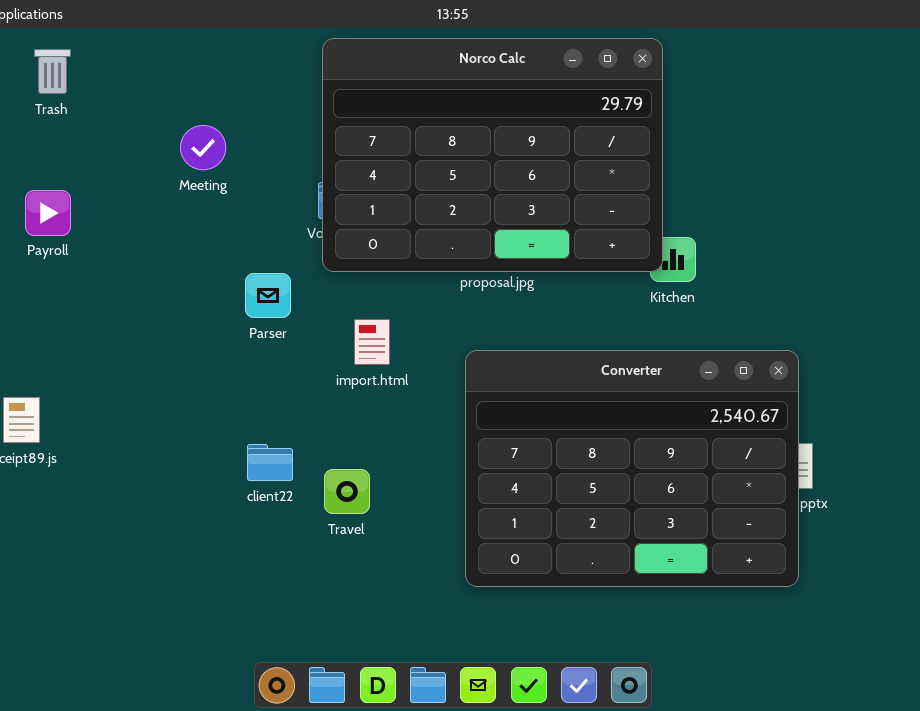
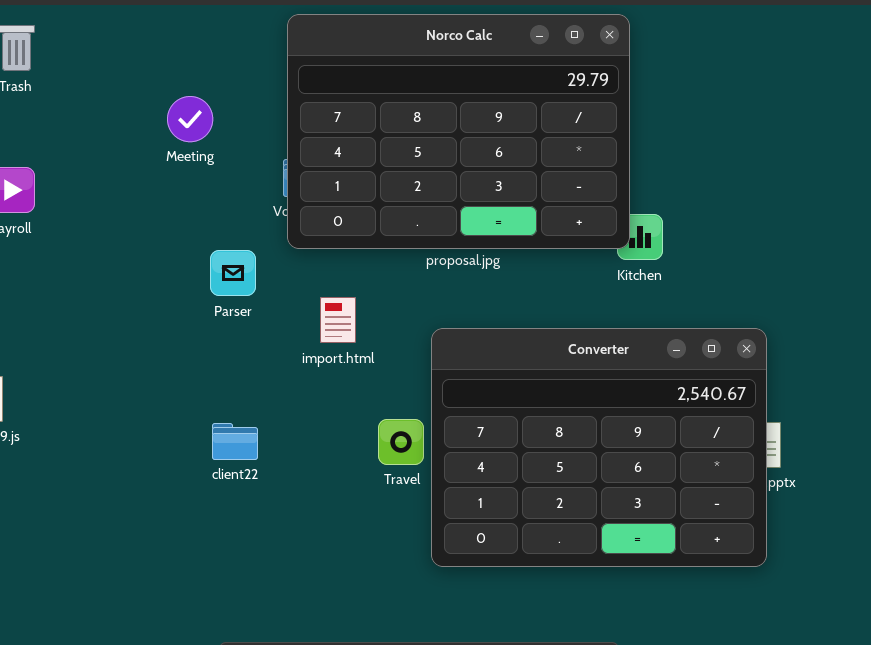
Meeting: [180,125,226,170] -> [167,96,213,142], moved
Travel: [324,469,370,514] -> [378,419,424,465], moved

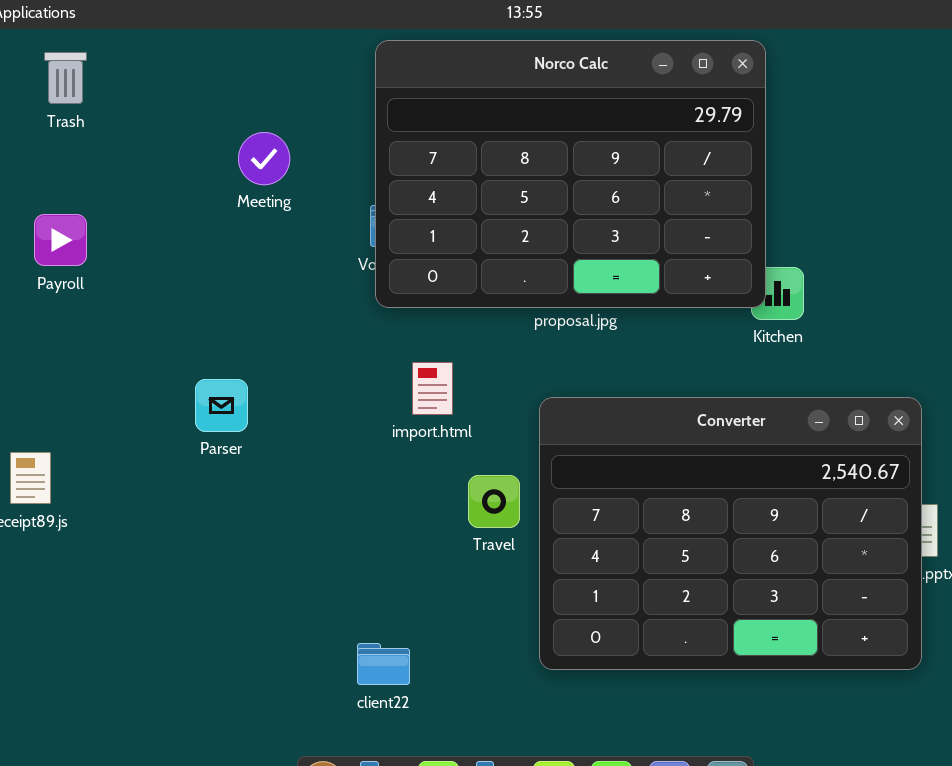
Parser: [210,250,256,296] -> [195,379,248,432], moved
Travel: [378,419,424,465] -> [468,475,520,528], moved
client22: [212,423,258,460] -> [357,643,410,685], moved

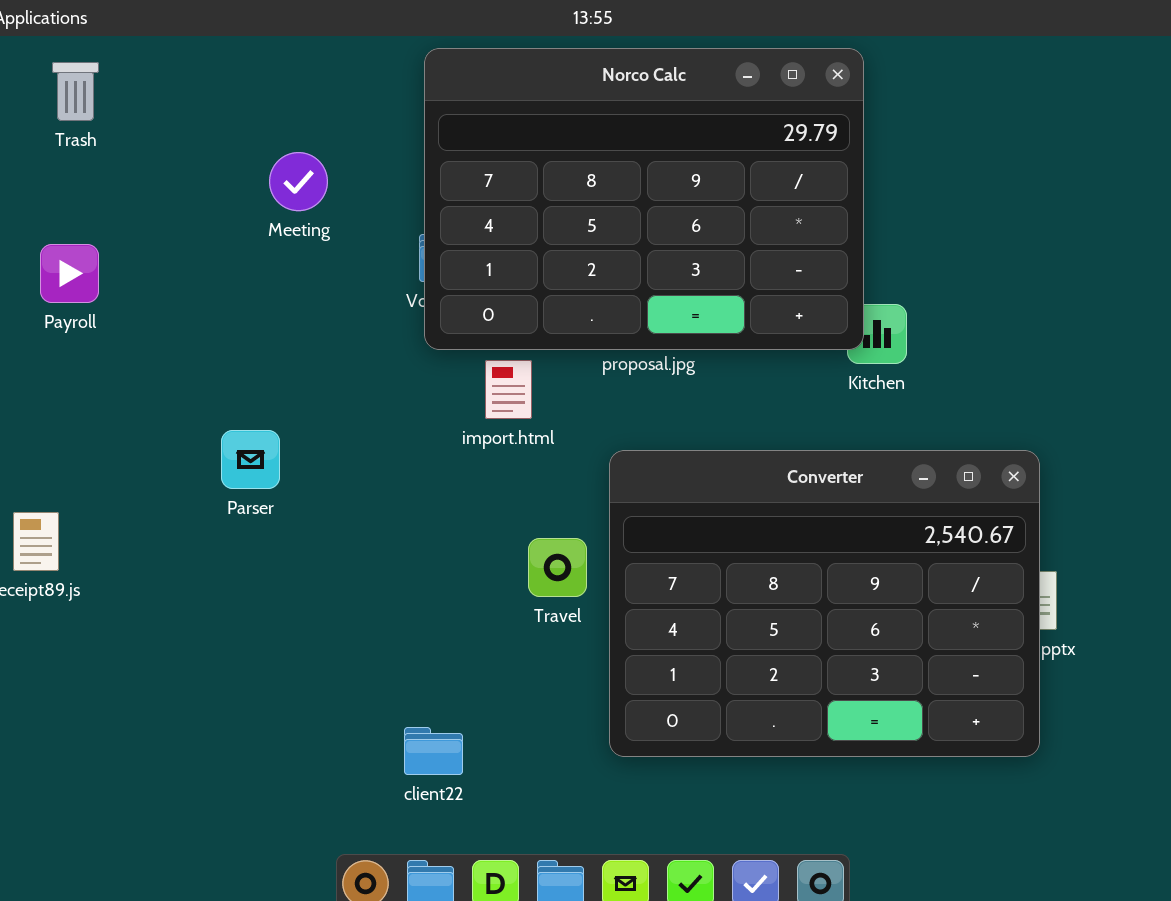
import.html: [412,362,453,415] -> [485,360,532,419], moved

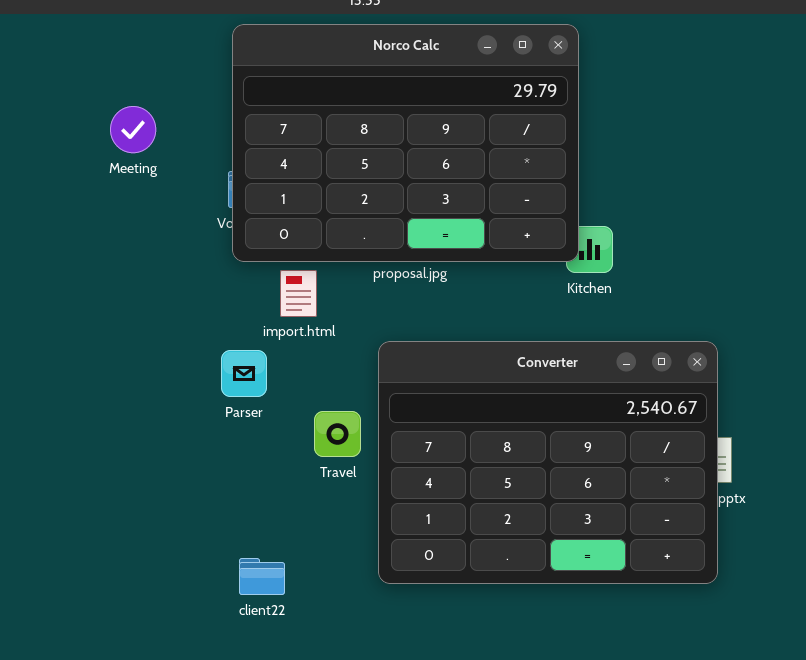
Parser: [221,430,280,489] -> [221,350,267,397], moved
client22: [404,727,463,775] -> [239,558,285,595], moved

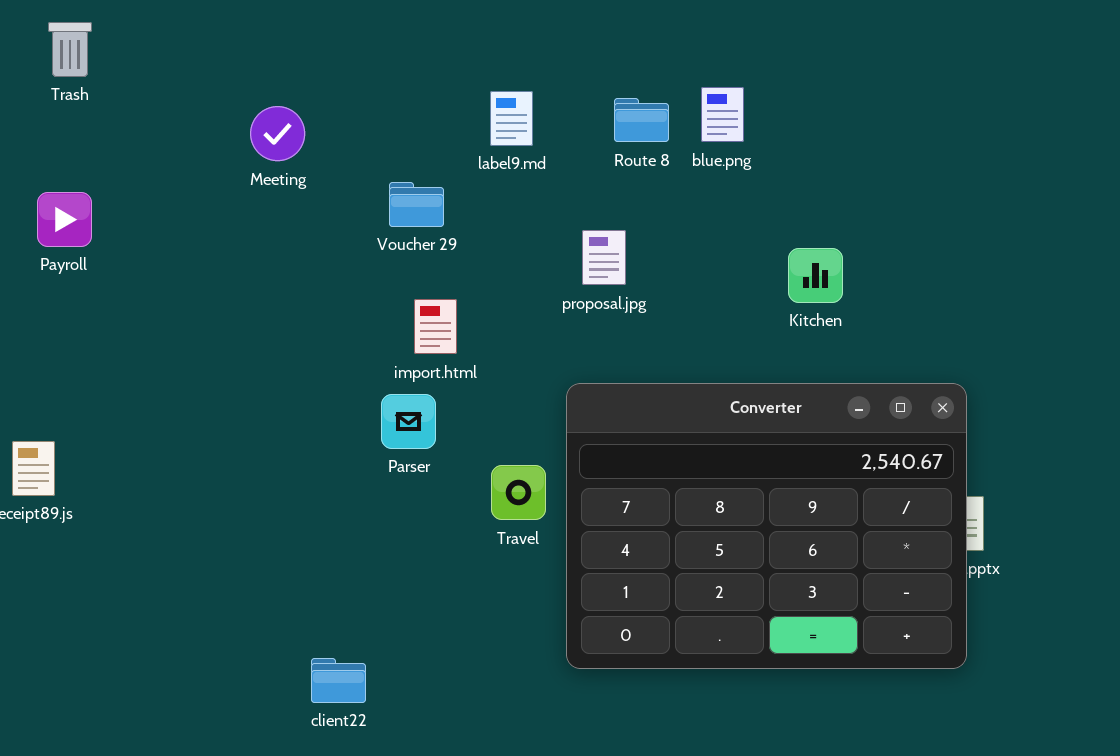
Norco Calc: [232,24,579,262] -> none, closed
import.html: [280,270,317,317] -> [414,299,457,354], moved
client22: [239,558,285,595] -> [311,658,366,703], moved

